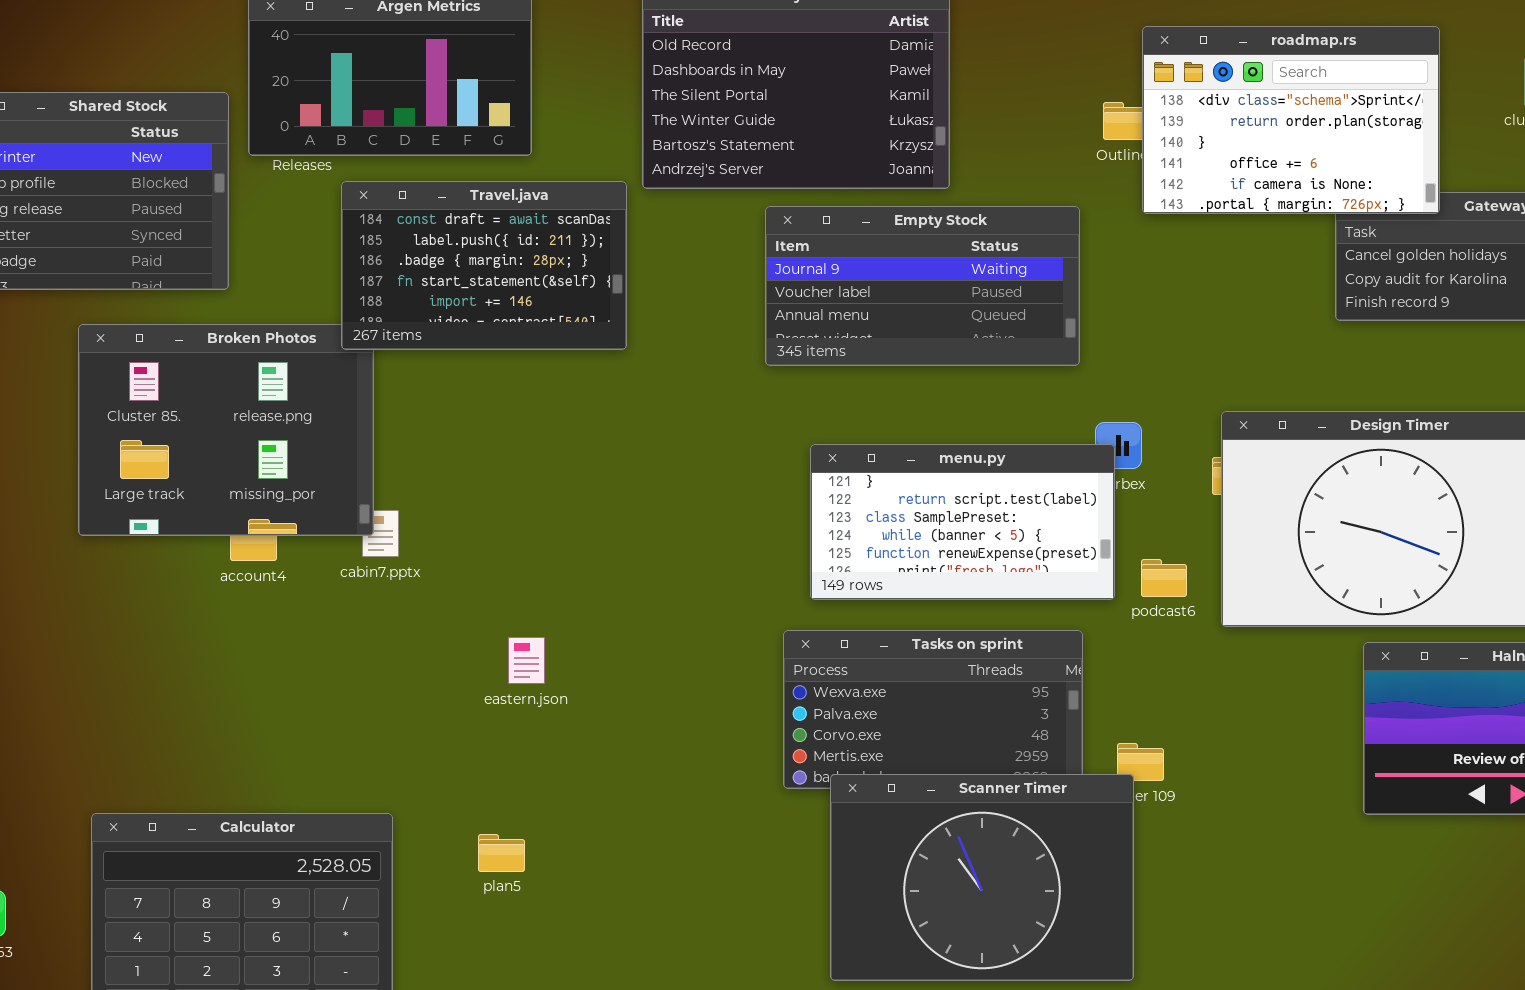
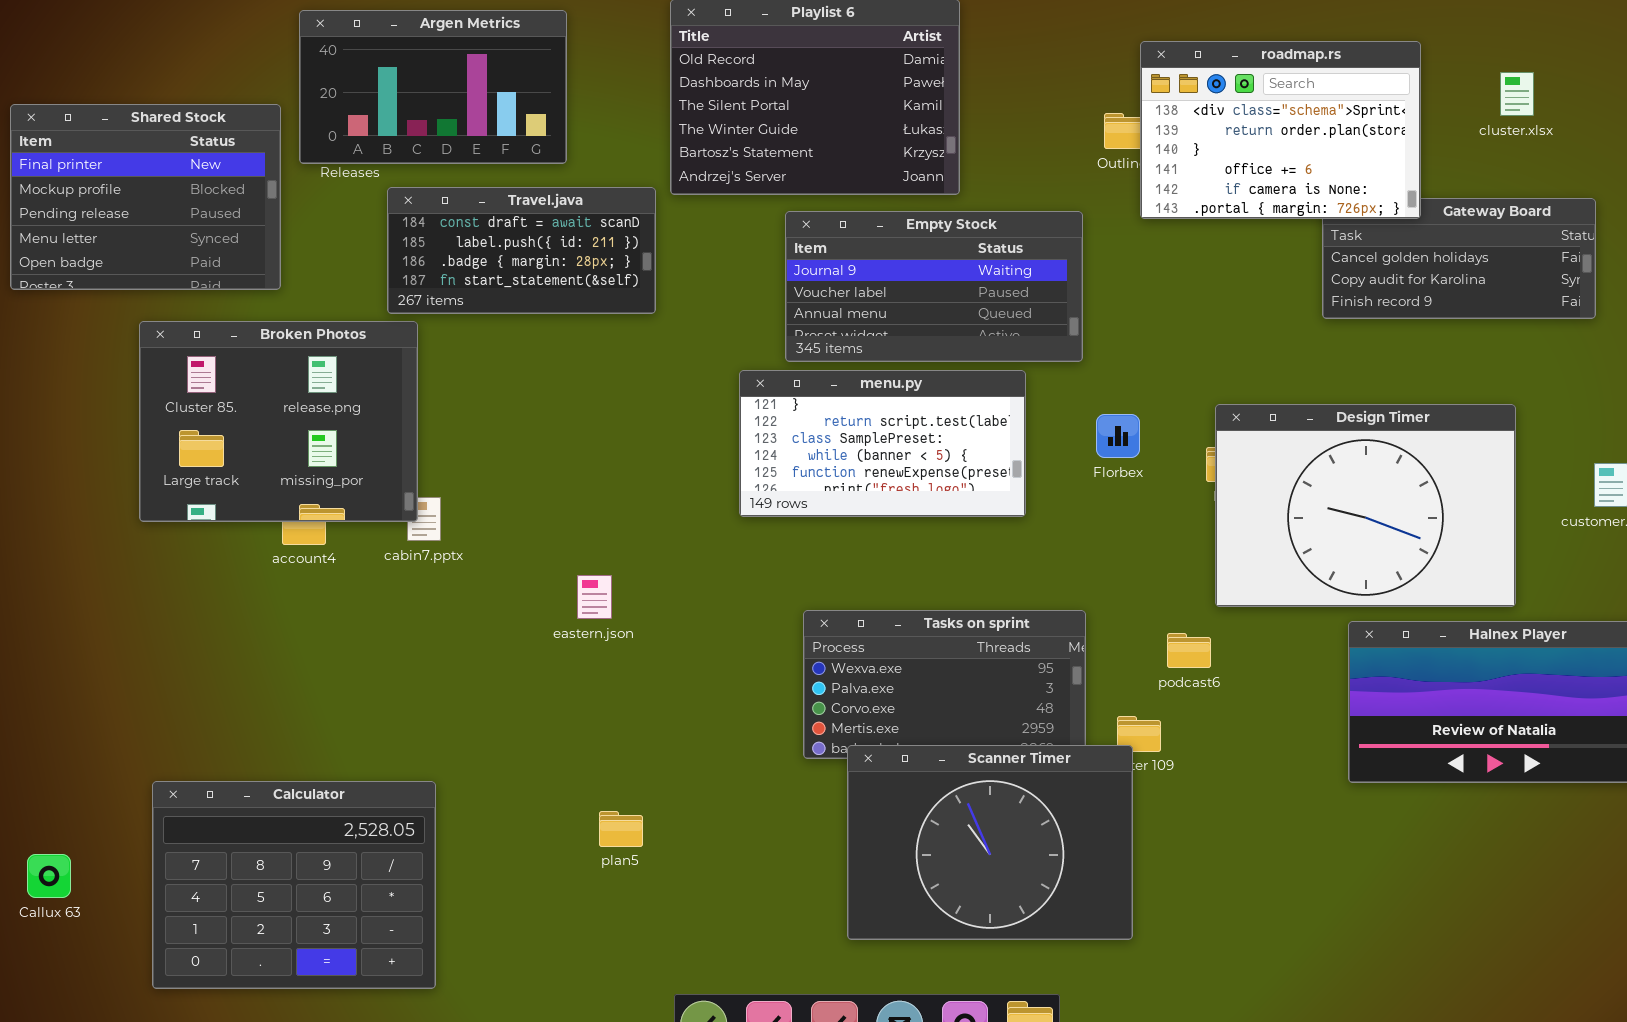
Travel.java: [341,181,627,350] -> [387,187,656,314], resized
menu.py: [810,444,1115,600] -> [739,370,1026,517], moved
podcast6: [1141,559,1187,597] -> [1167,633,1211,668], moved
eastern.json: [508,637,545,684] -> [577,575,612,619], moved
plan5: [478,834,525,872] -> [599,811,643,847], moved

